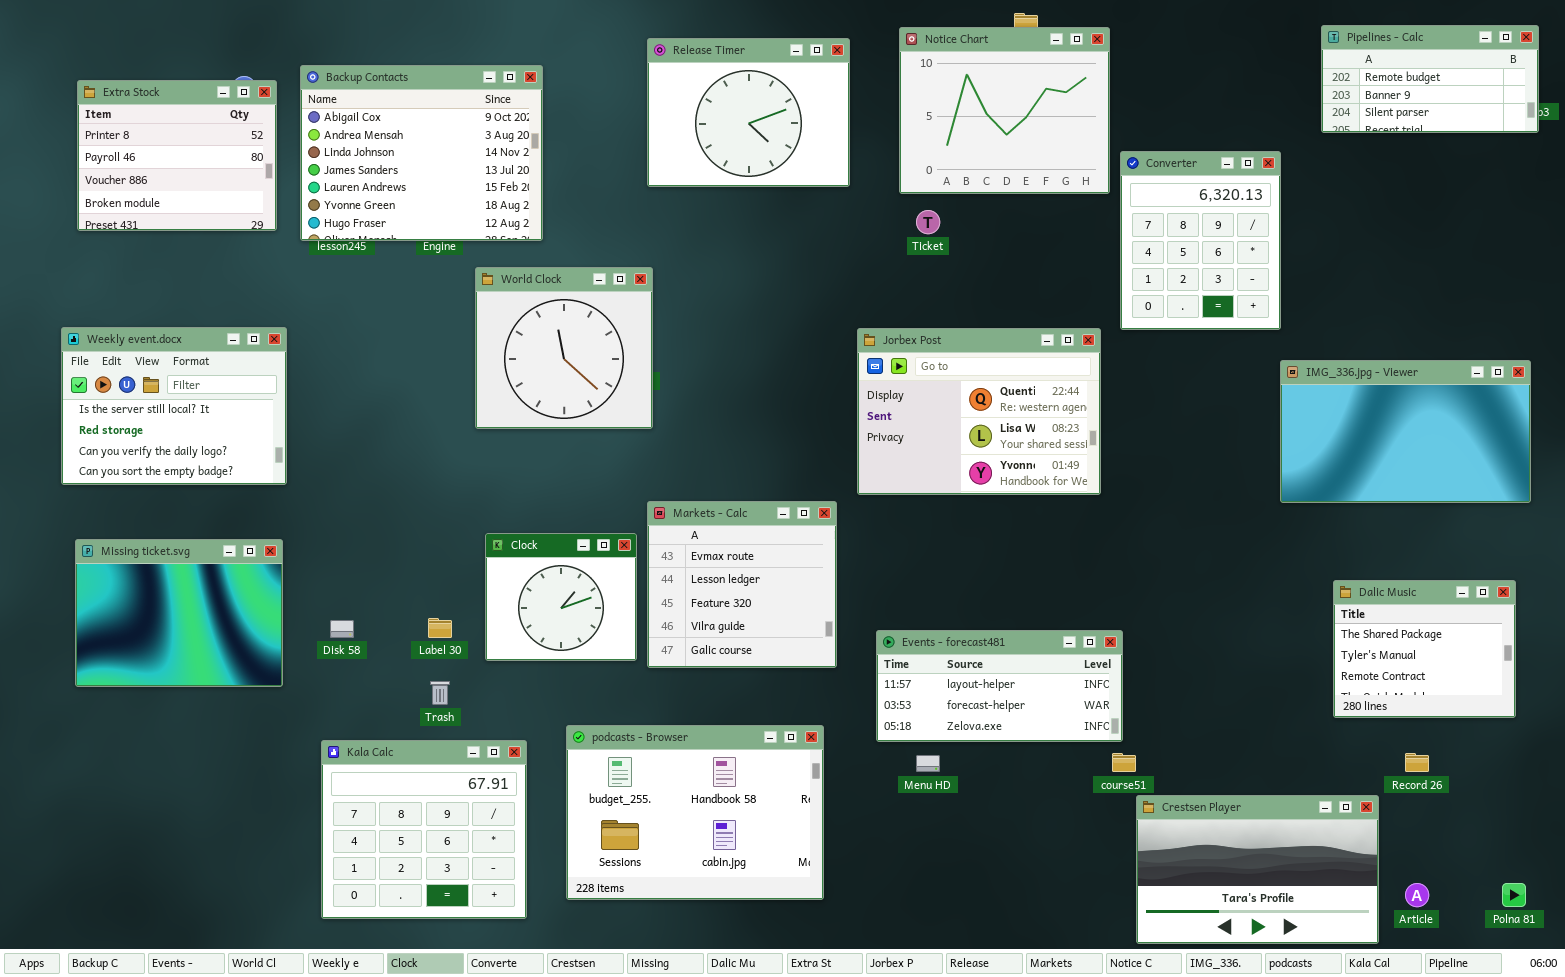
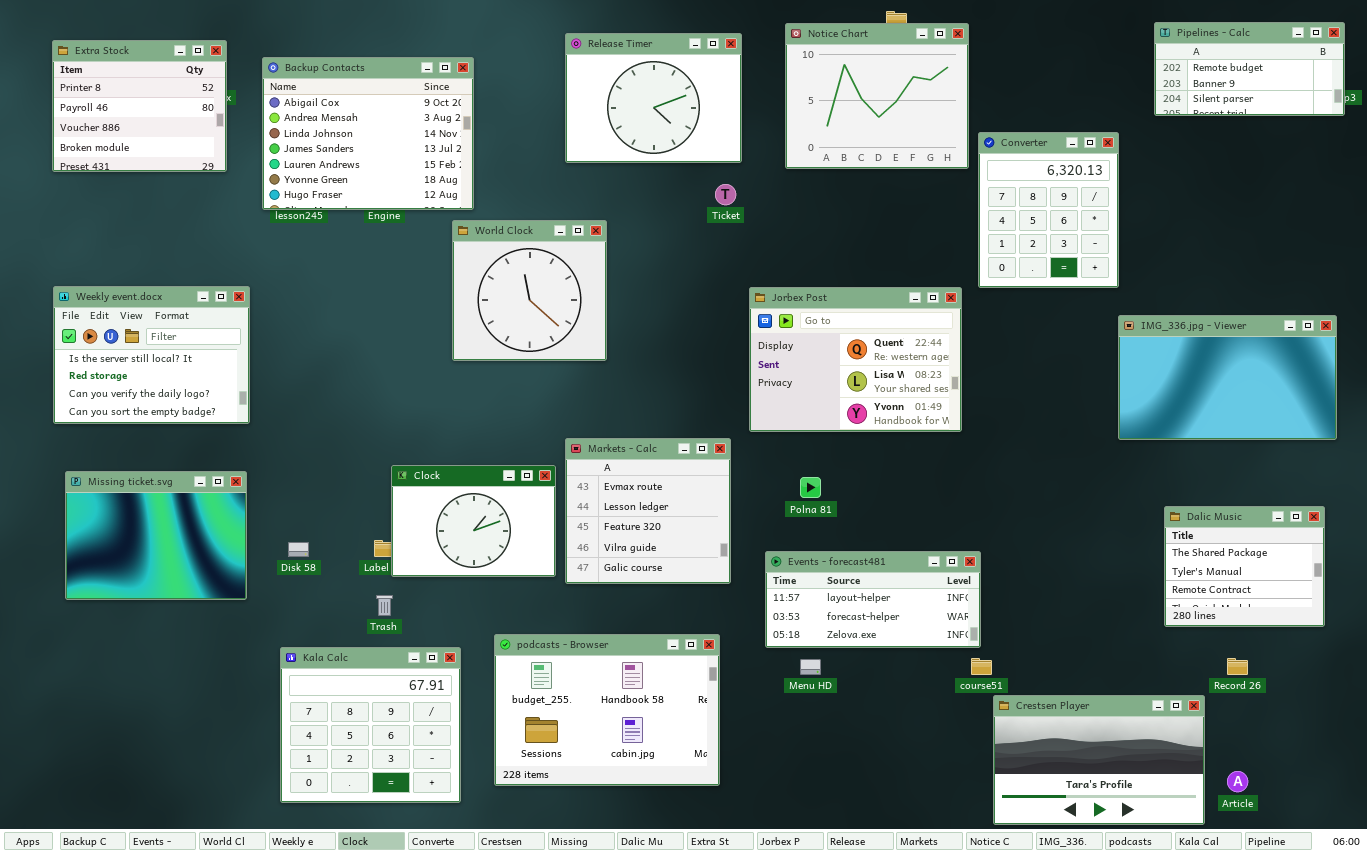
Extra Stock: [77,80,277,231] -> [52,40,227,172], moved
Ticket: [916,210,940,234] -> [715,184,736,205], moved
World Clock: [475,267,653,429] -> [452,220,607,361], moved
Clock: [485,533,637,661] -> [391,465,556,577], resized
Polna 81: [1502,883,1526,907] -> [800,477,821,498], moved

